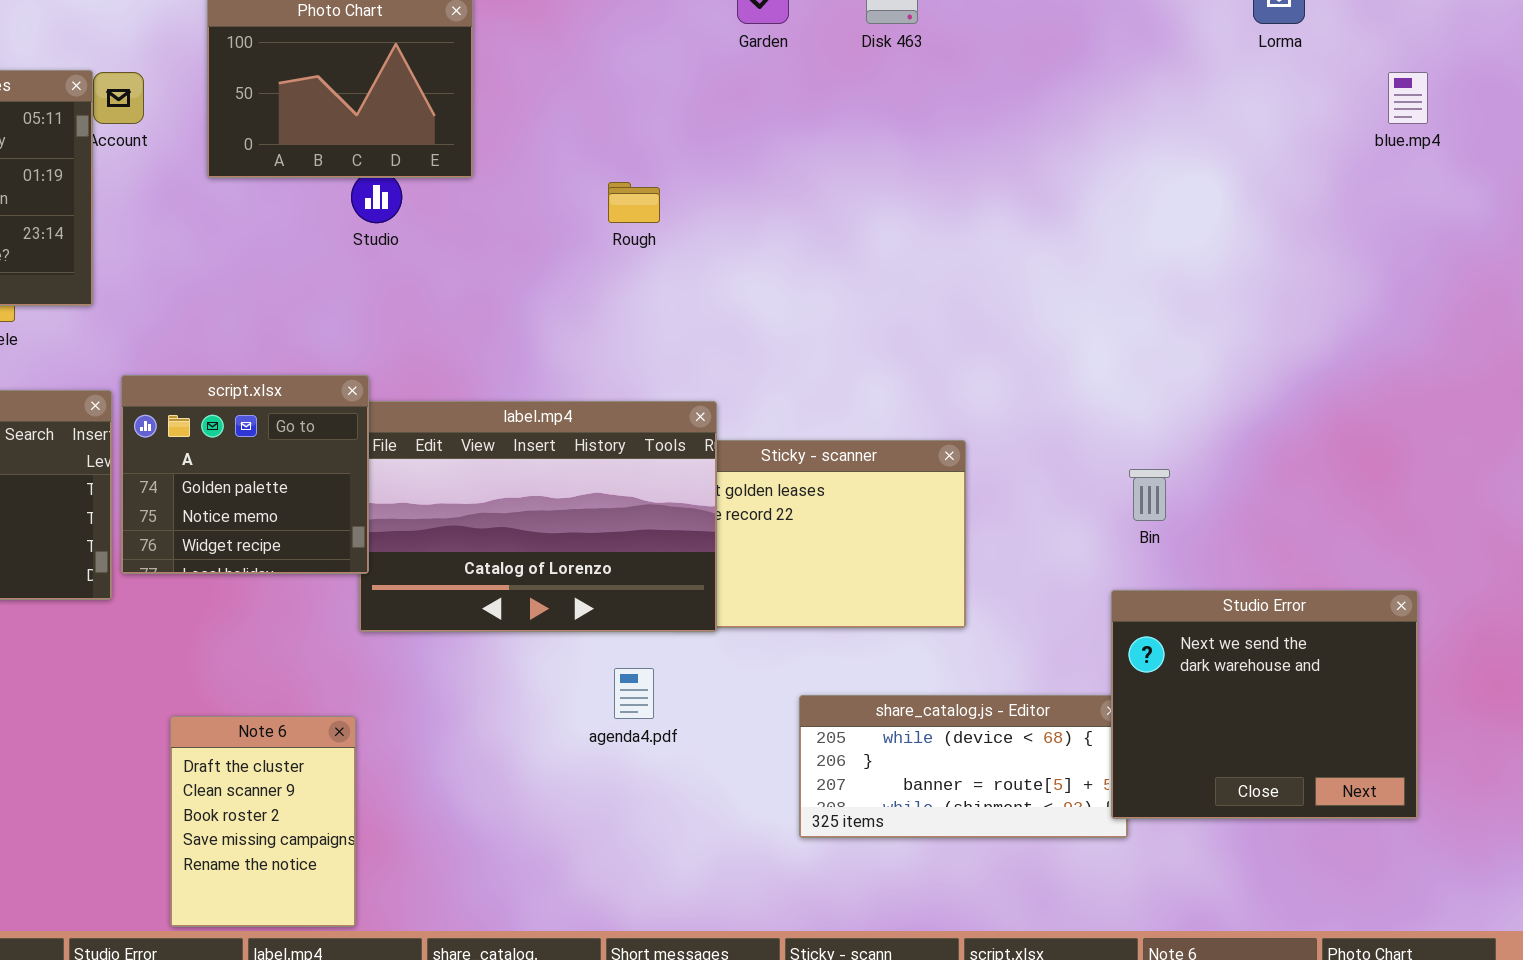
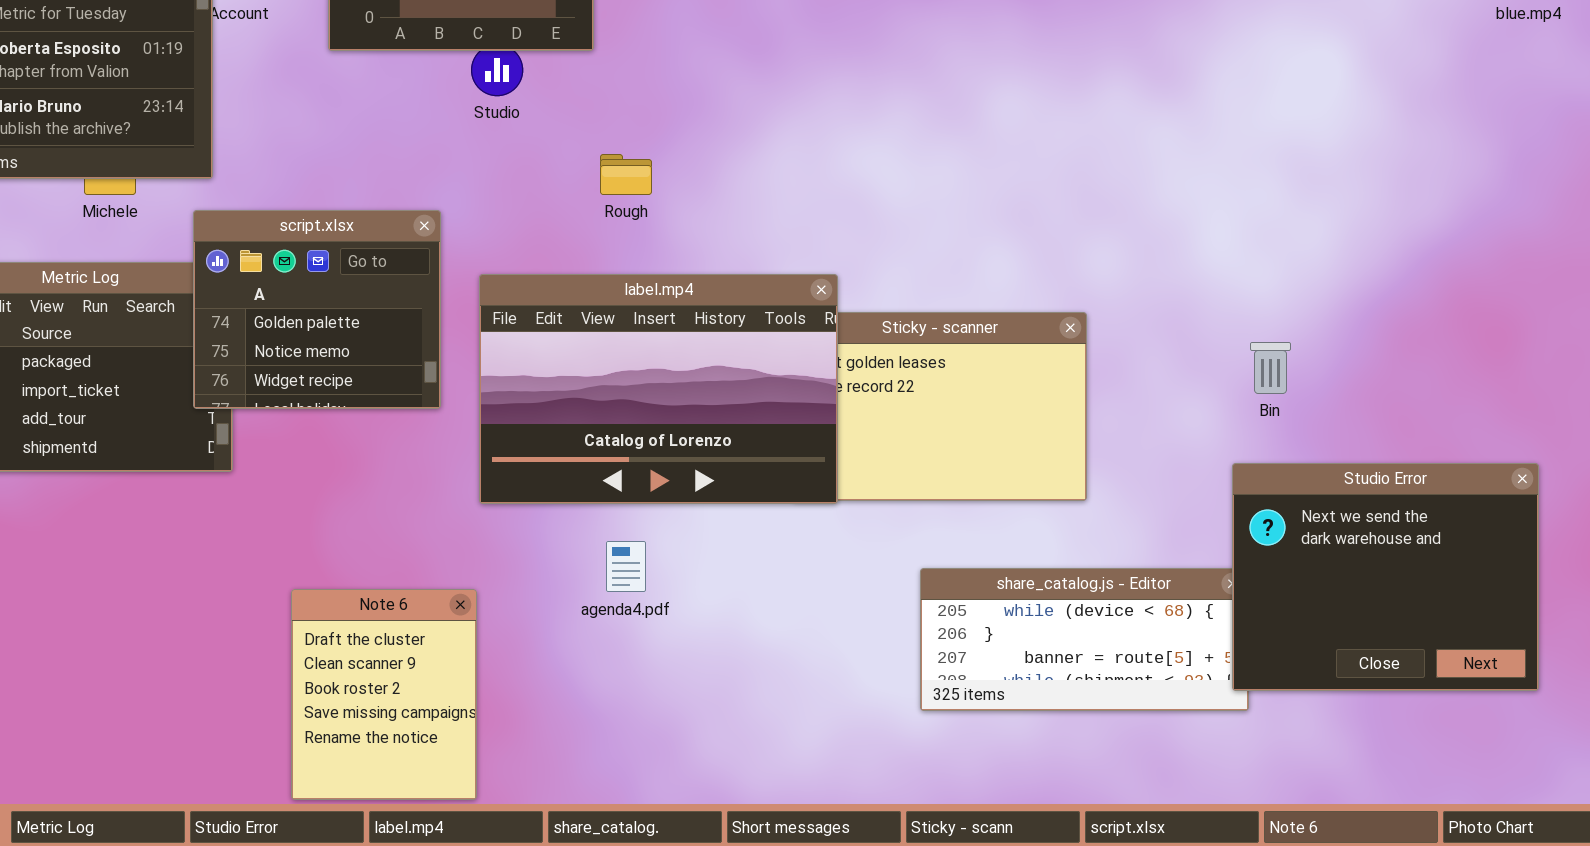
Rough: [608,182,660,223] -> [600,154,652,195], moved
script.xlsx: [121,375,369,574] -> [193,210,441,409], moved
agenda4.pdf: [614,668,654,719] -> [606,541,646,592], moved

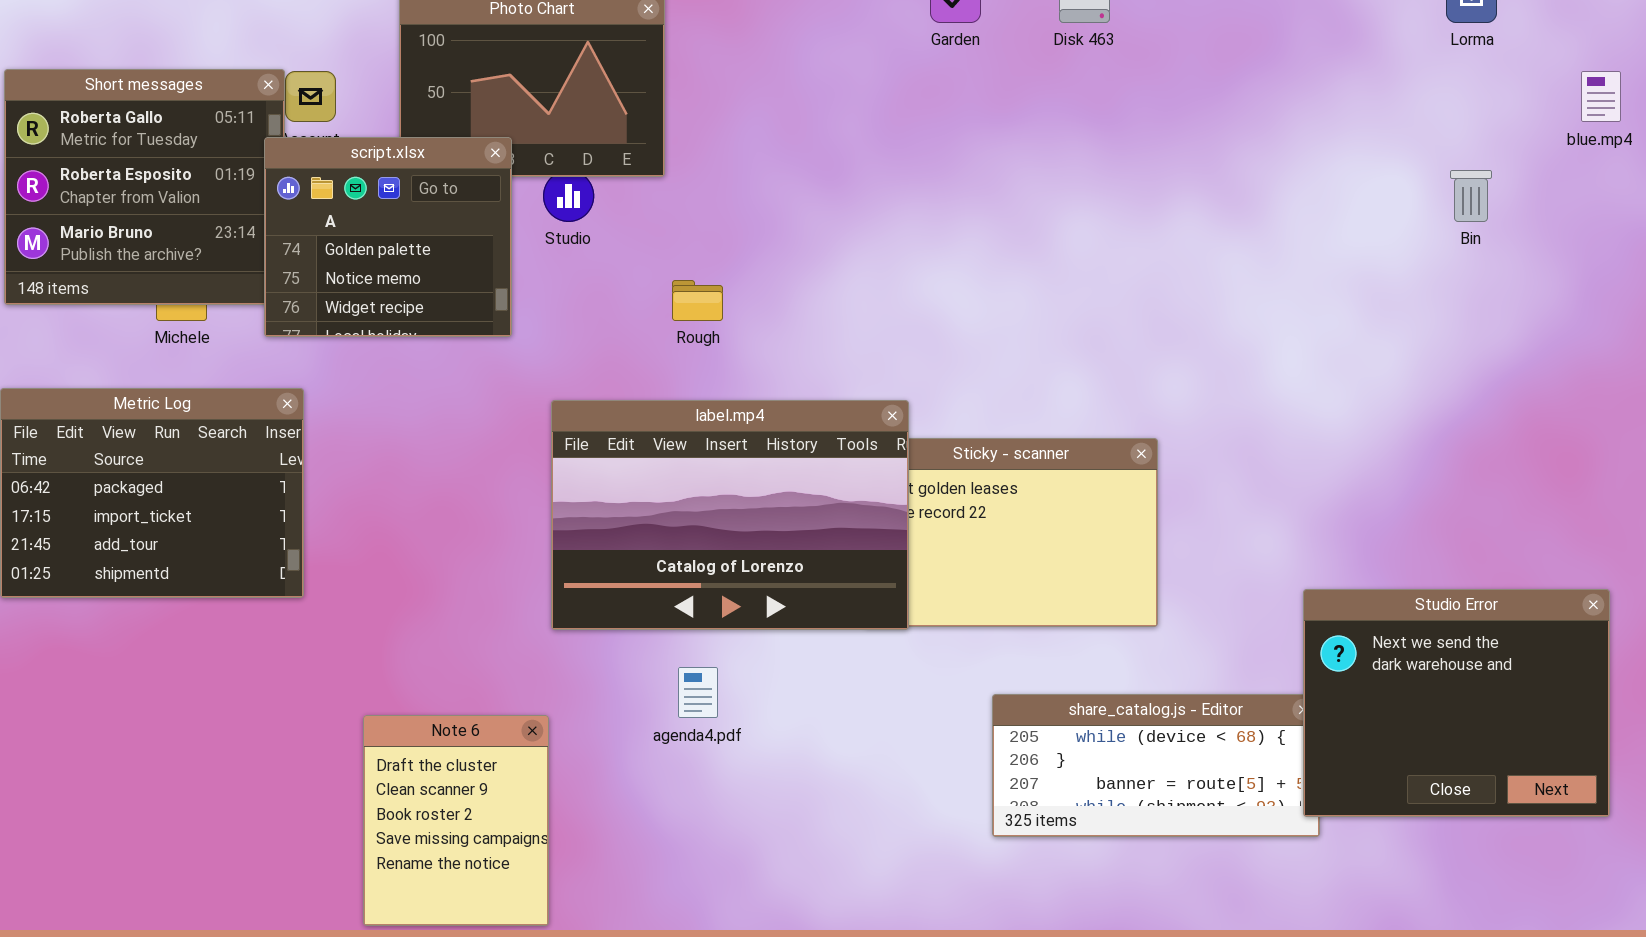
script.xlsx: [193,210,441,409] -> [264,137,512,337], moved
Bin: [1250,342,1291,394] -> [1450,170,1492,222], moved

